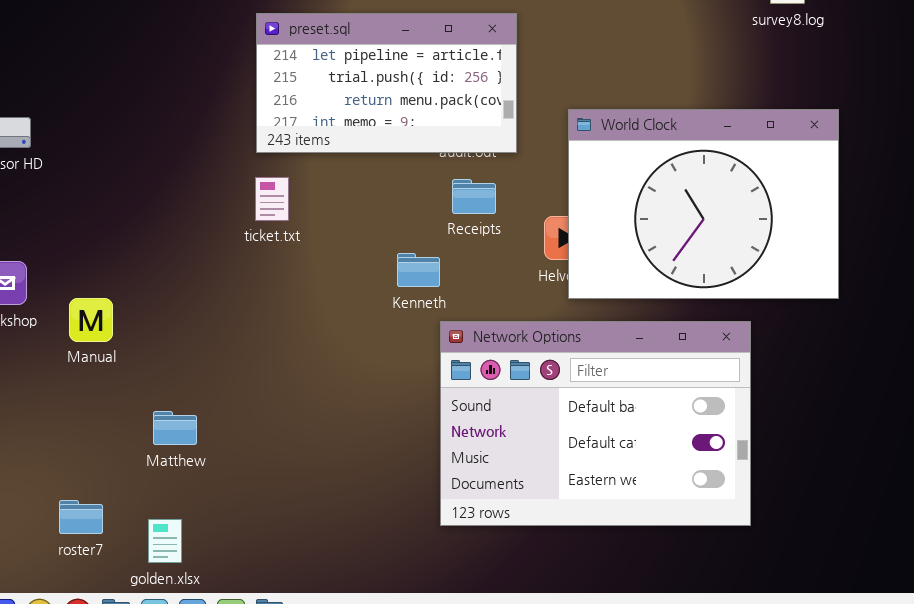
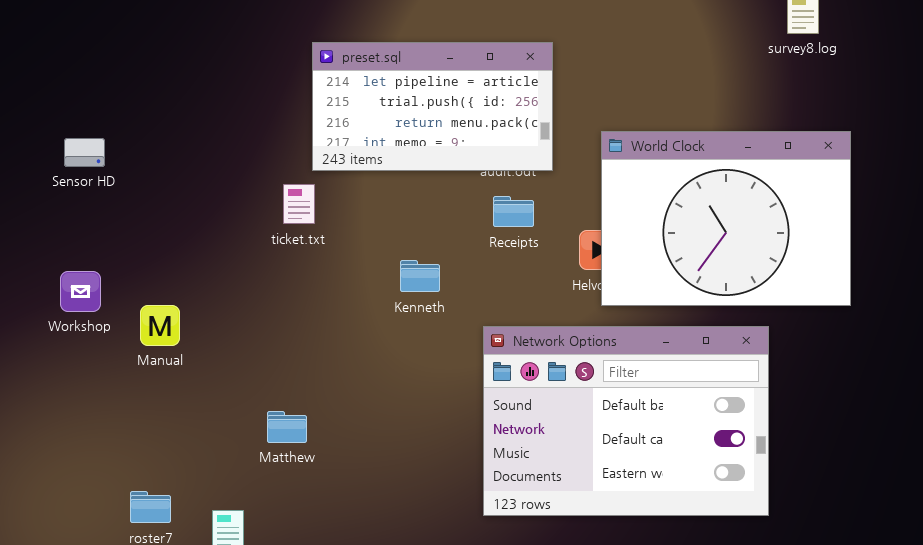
ticket.txt: [255,177,289,221] -> [283,184,315,224], moved
Kenneth: [397,253,440,287] -> [400,260,440,292], moved
Matthew: [153,411,197,445] -> [267,411,307,443], moved

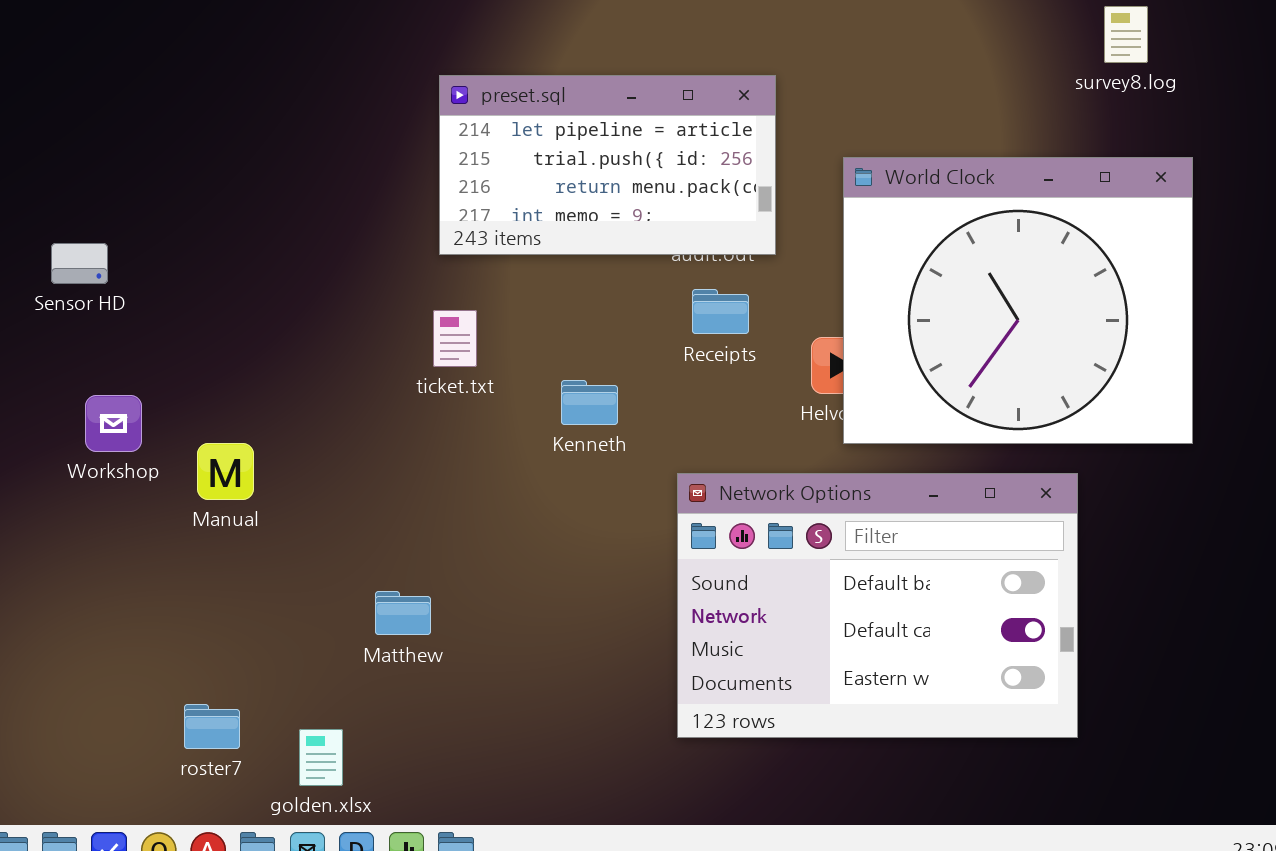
World Clock: [601,131,851,306] -> [843,157,1193,444], resized
Sensor HD: [64,138,105,167] -> [51,243,108,284], moved
ticket.txt: [283,184,315,224] -> [433,310,477,367], moved

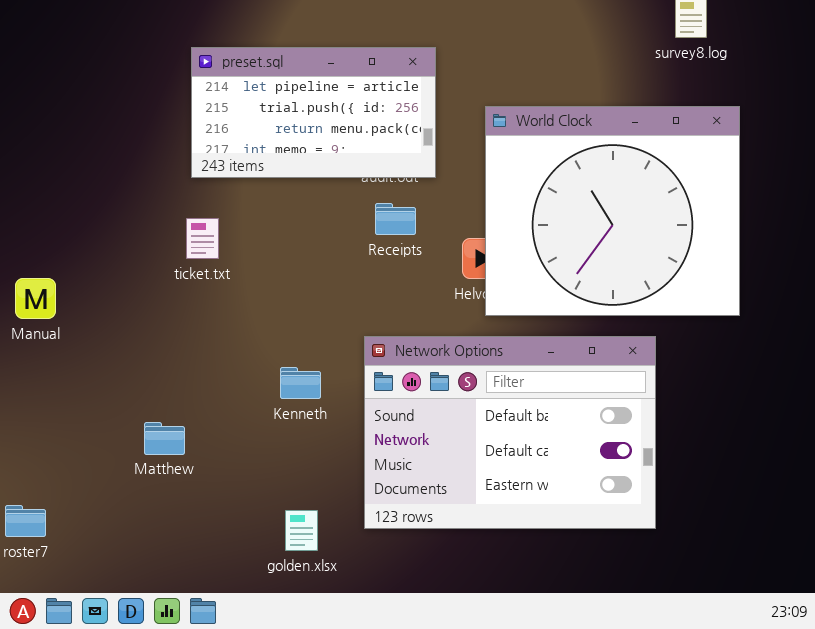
Kenneth: [561,380,618,425] -> [280,367,321,399], moved
Manual: [197,443,254,500] -> [15,278,56,319], moved
golden.xlsx: [299,729,343,786] -> [285,510,318,551], moved

